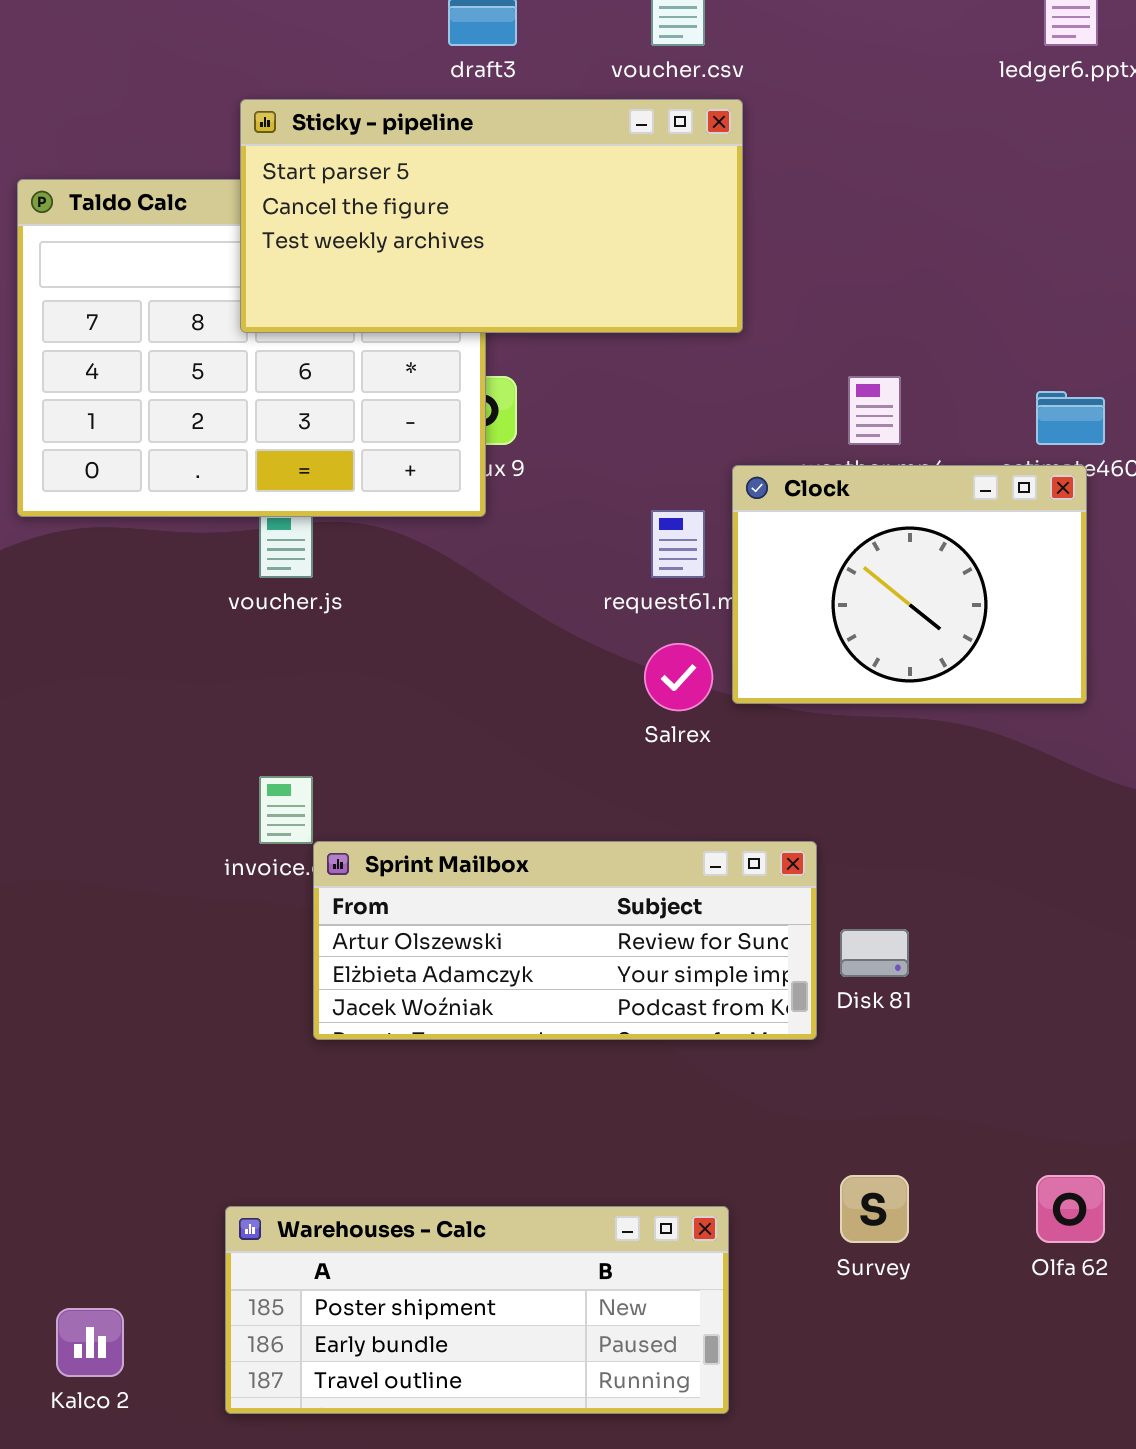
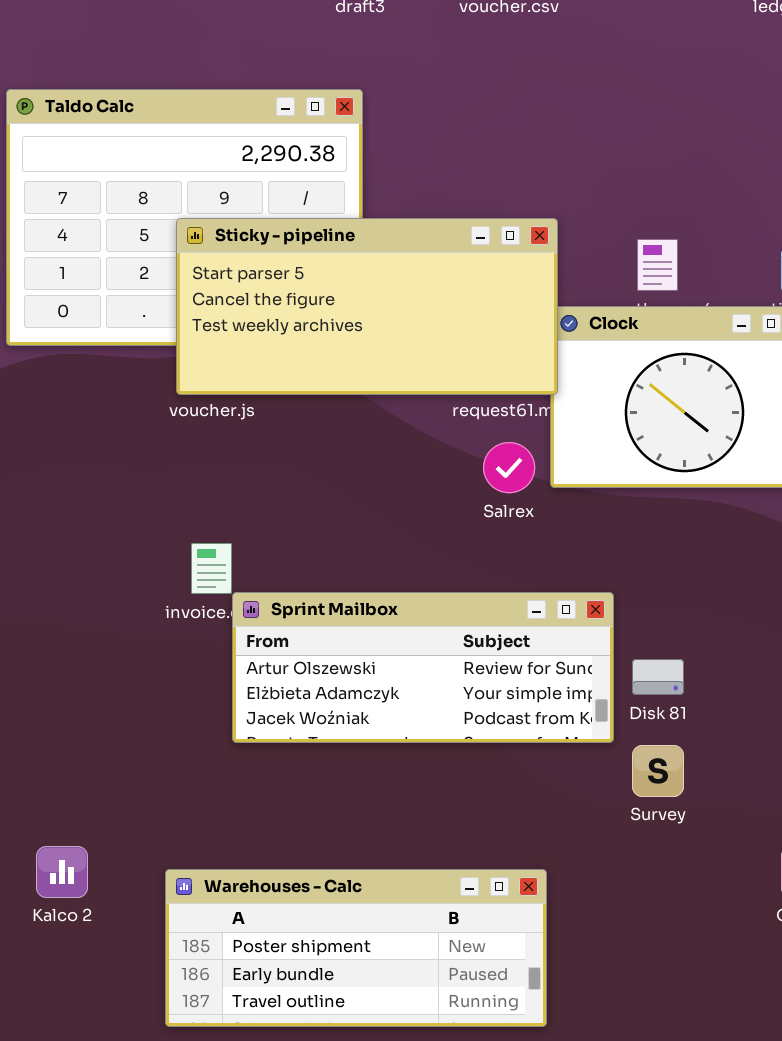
Sticky - pipeline: [240,99,743,333] -> [176,218,558,395], moved
Survey: [840,1175,909,1243] -> [632,745,684,797], moved
Kalco 2: [56,1308,124,1377] -> [36,846,88,898], moved

